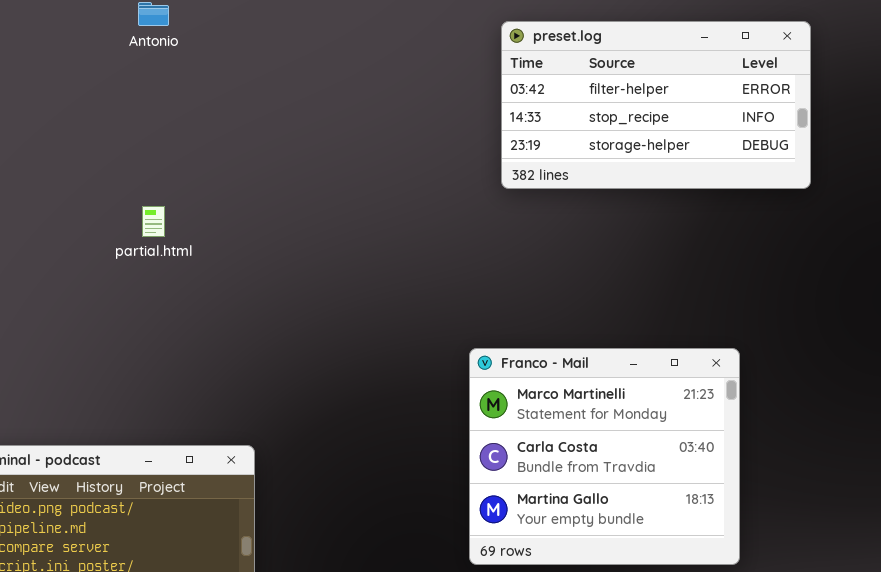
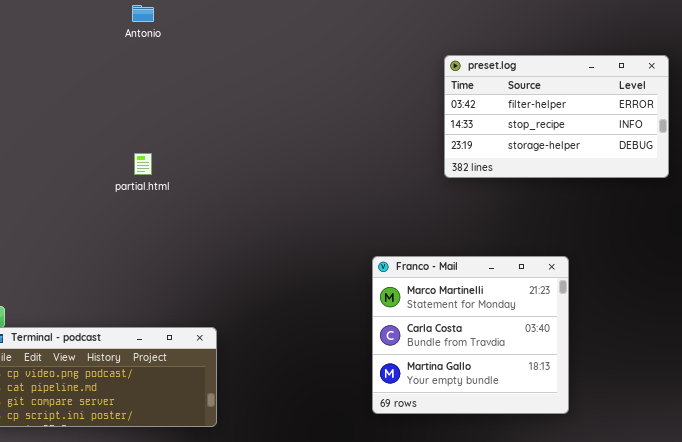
preset.log: [501,21,811,189] -> [444,55,669,178], moved

